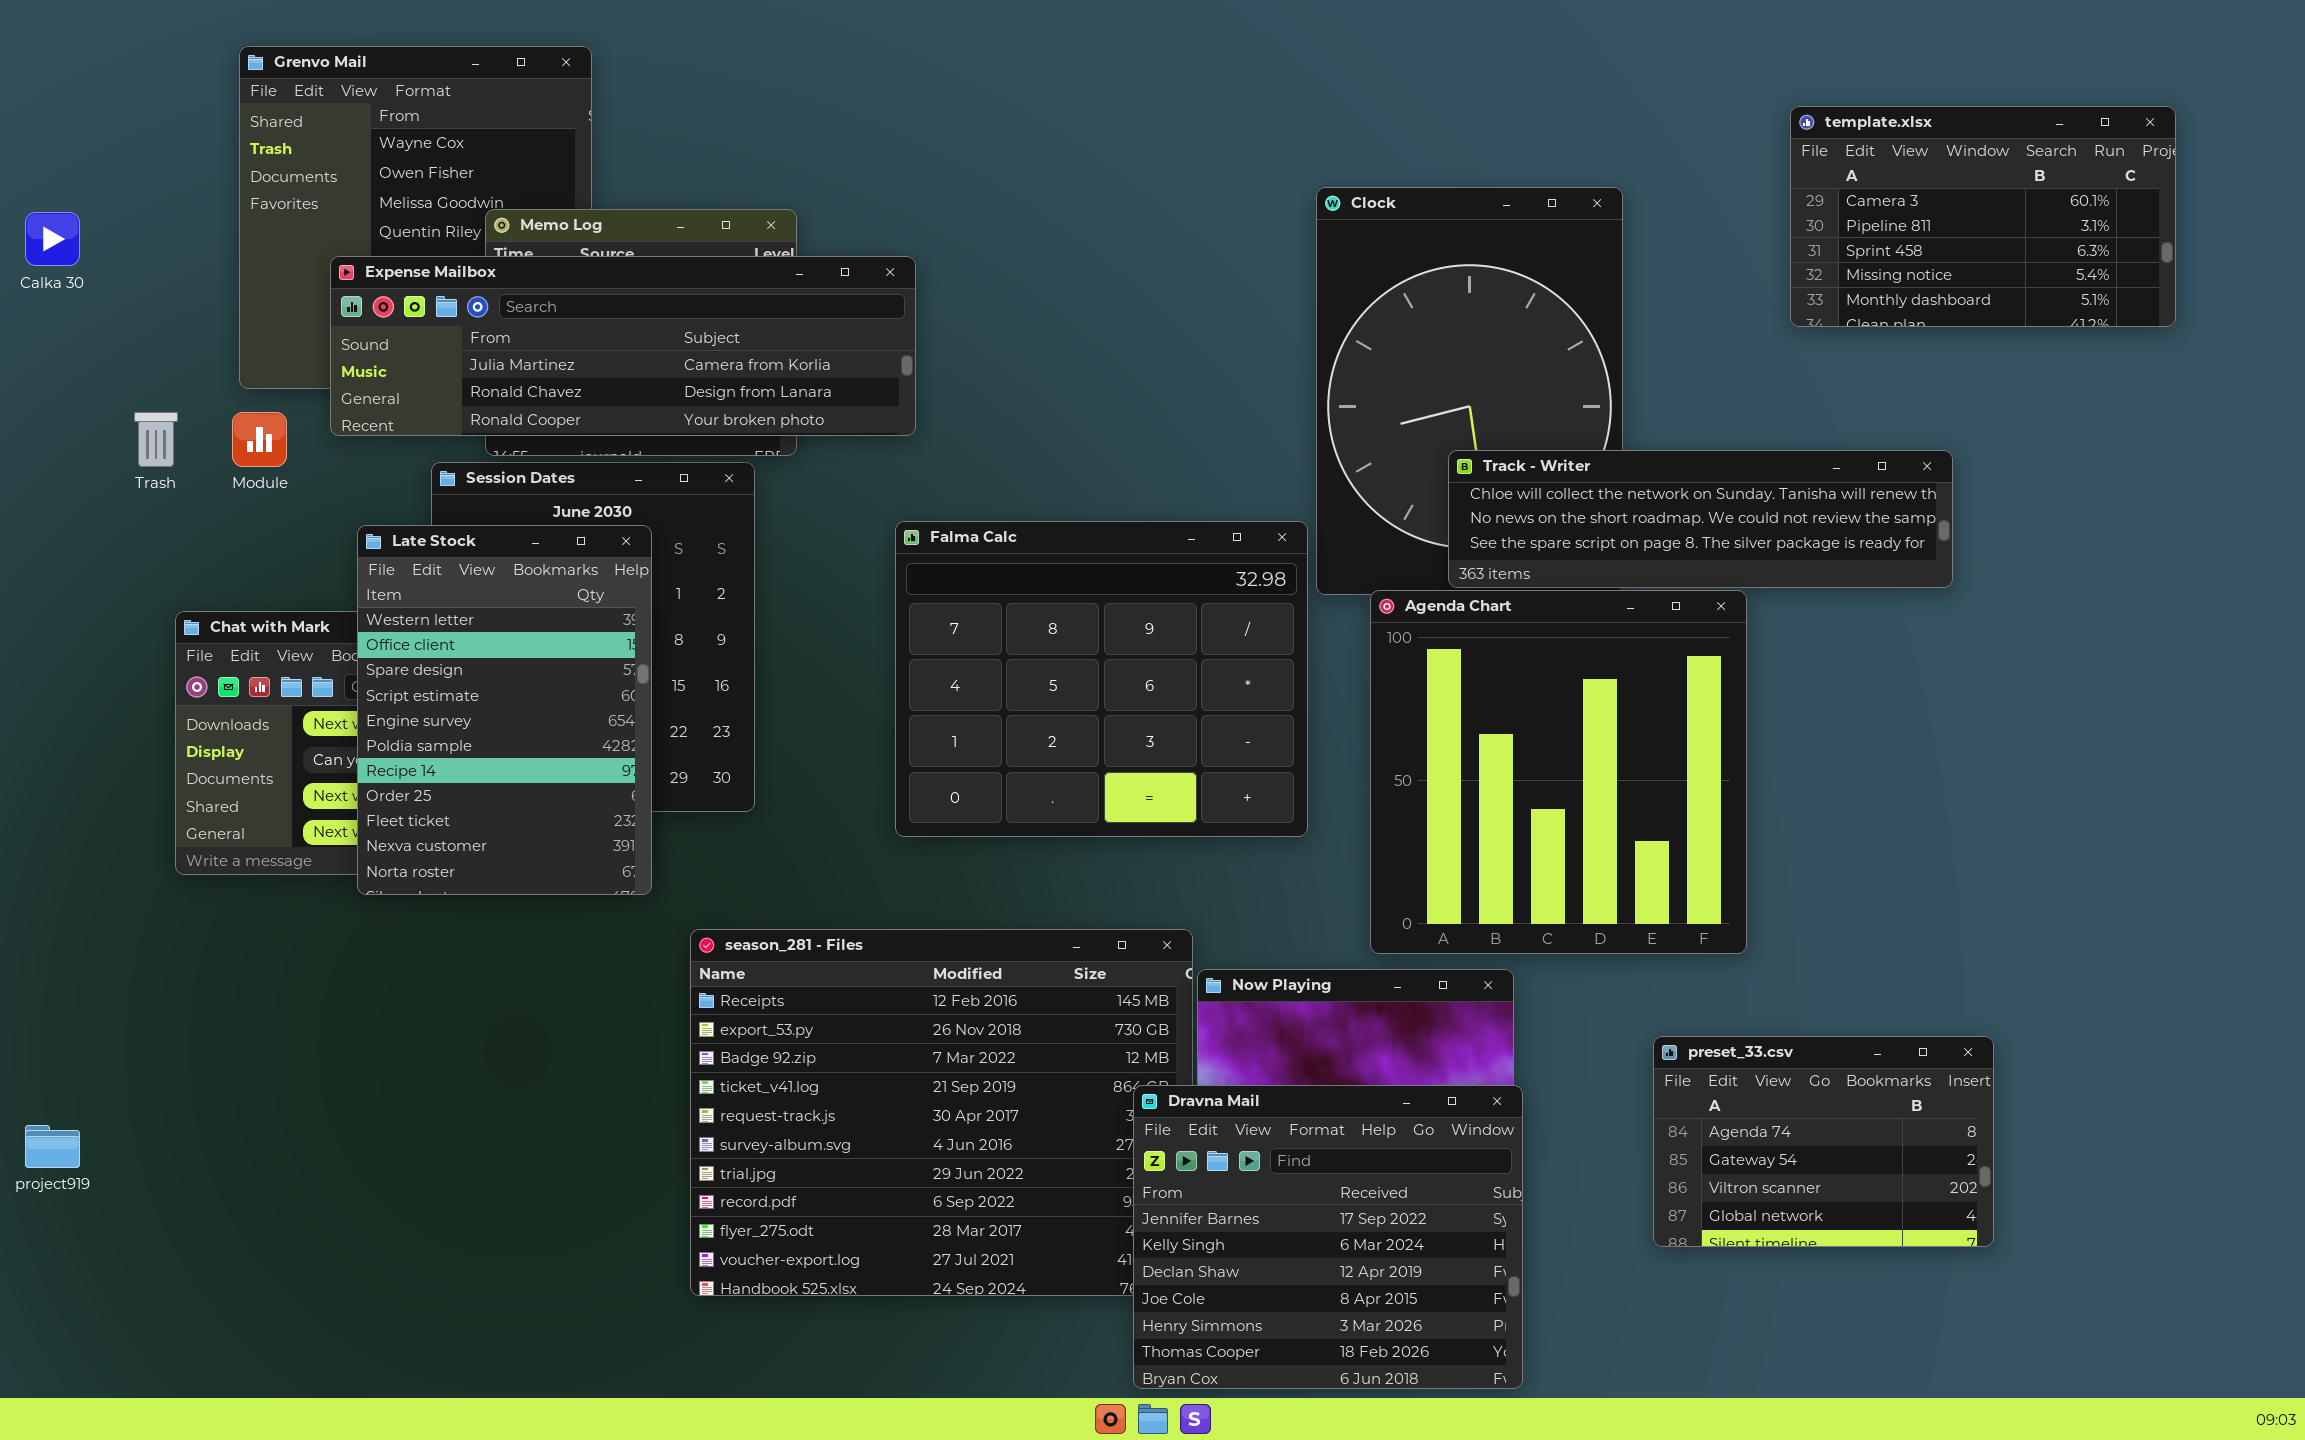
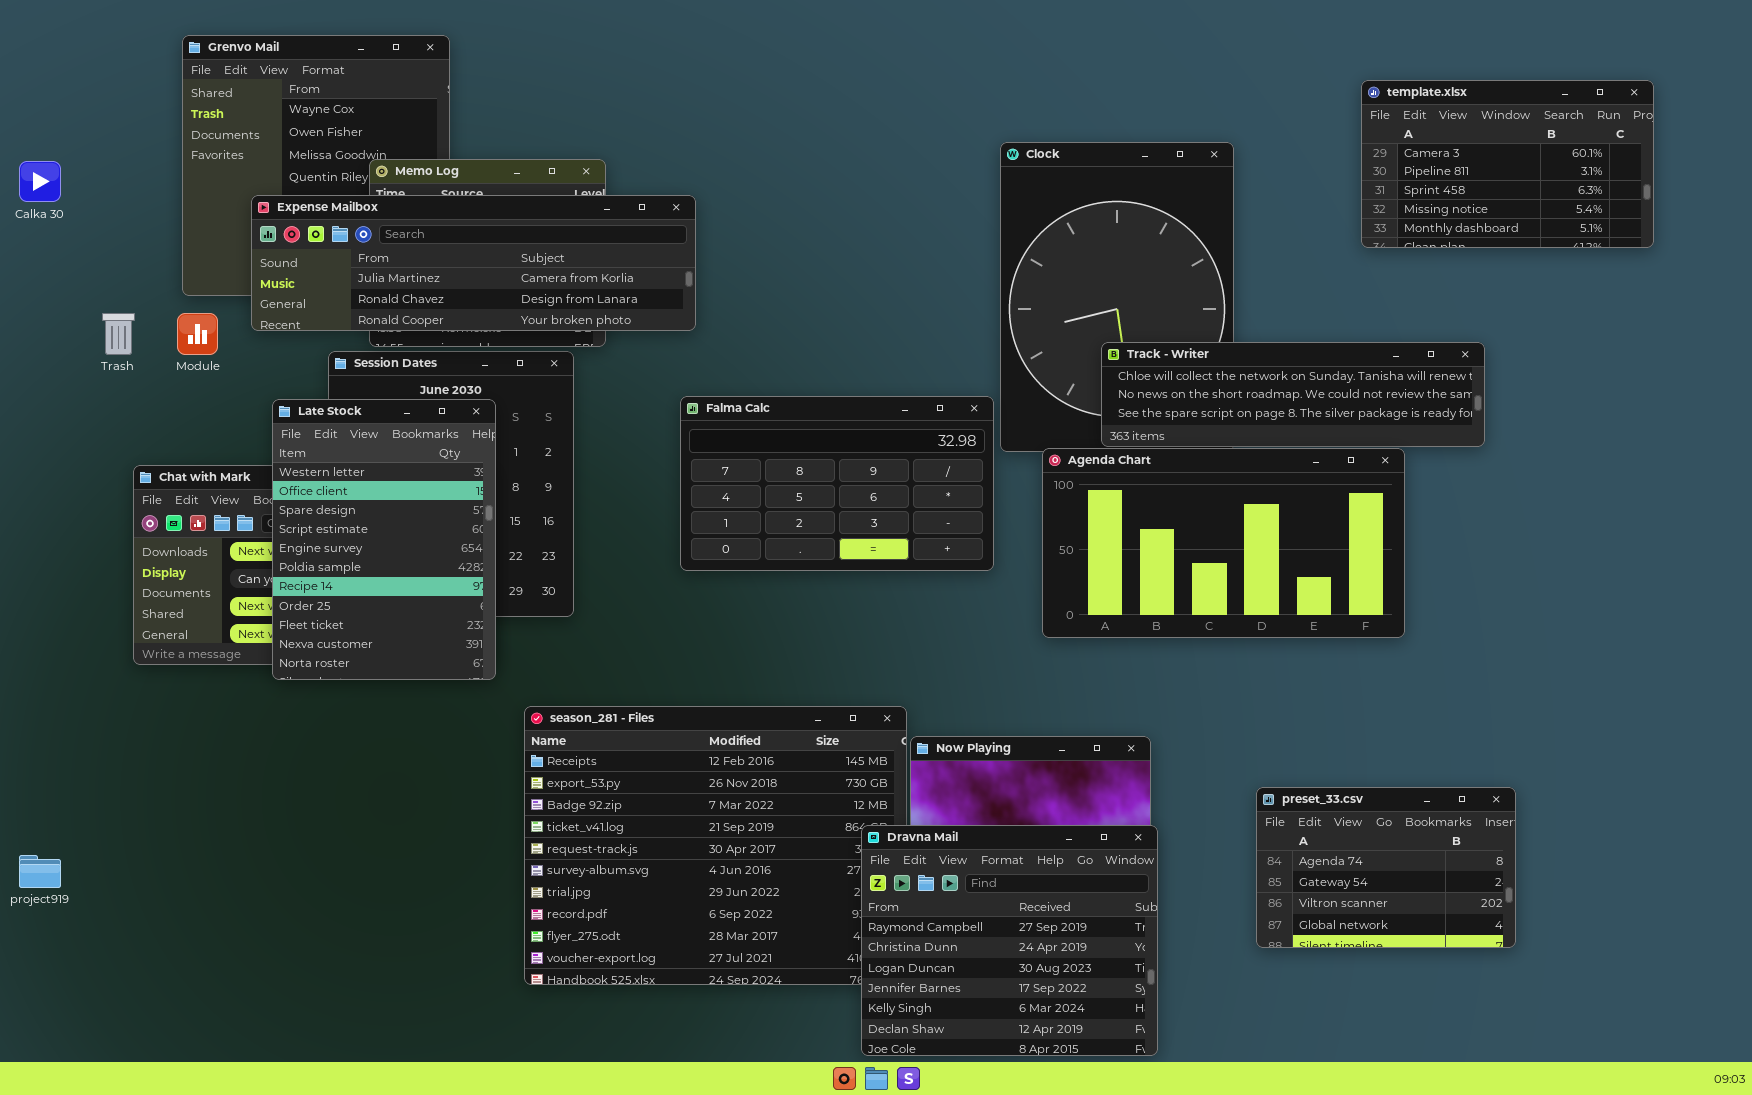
Falma Calc: [895,521,1308,837] -> [680,396,994,571], resized
Agenda Chart: [1370,590,1747,954] -> [1042,448,1405,638], resized
Dravna Mail: [1133,1085,1523,1389] -> [861,825,1158,1056], scrolled up 3 rows

